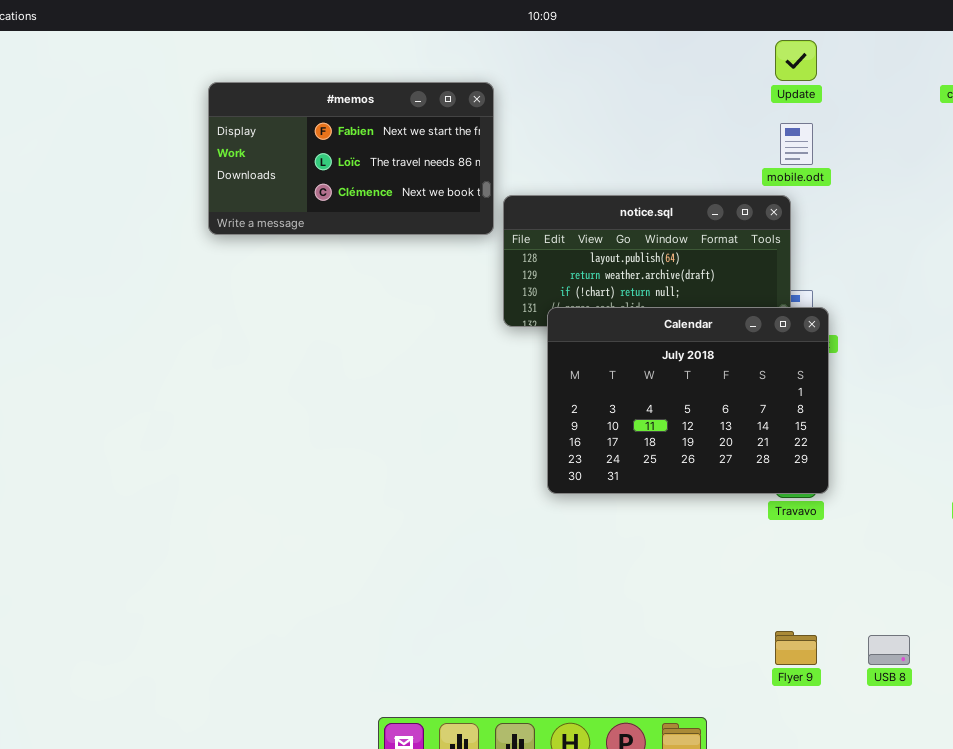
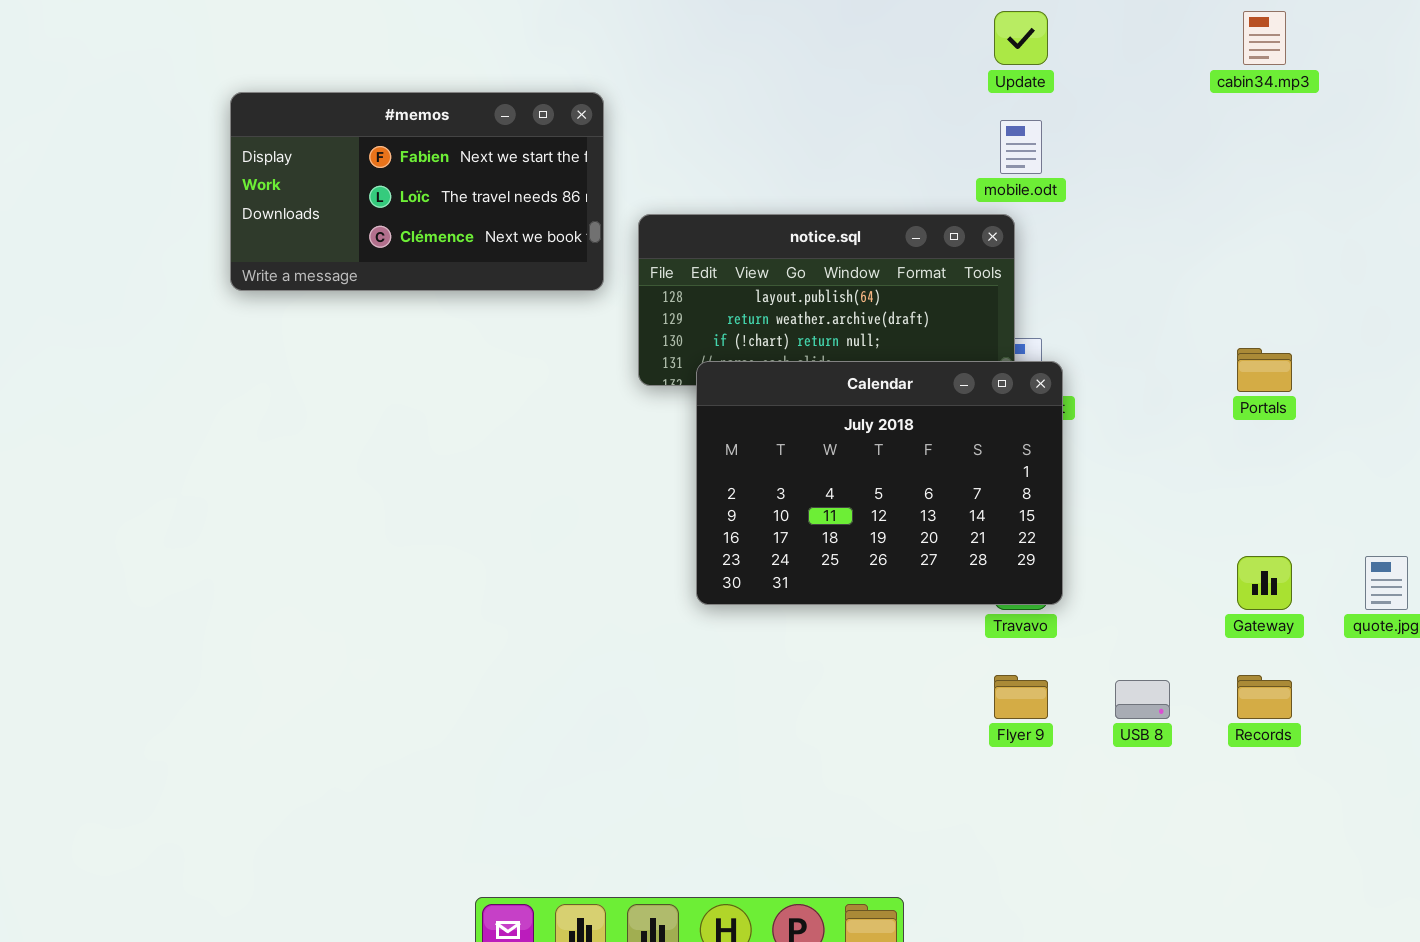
#memos: [208,82,494,235] -> [230,92,604,291], moved
Flyer 9: [775,631,817,665] -> [994,675,1048,719], moved
USB 8: [868,635,910,665] -> [1115,680,1170,719], moved

